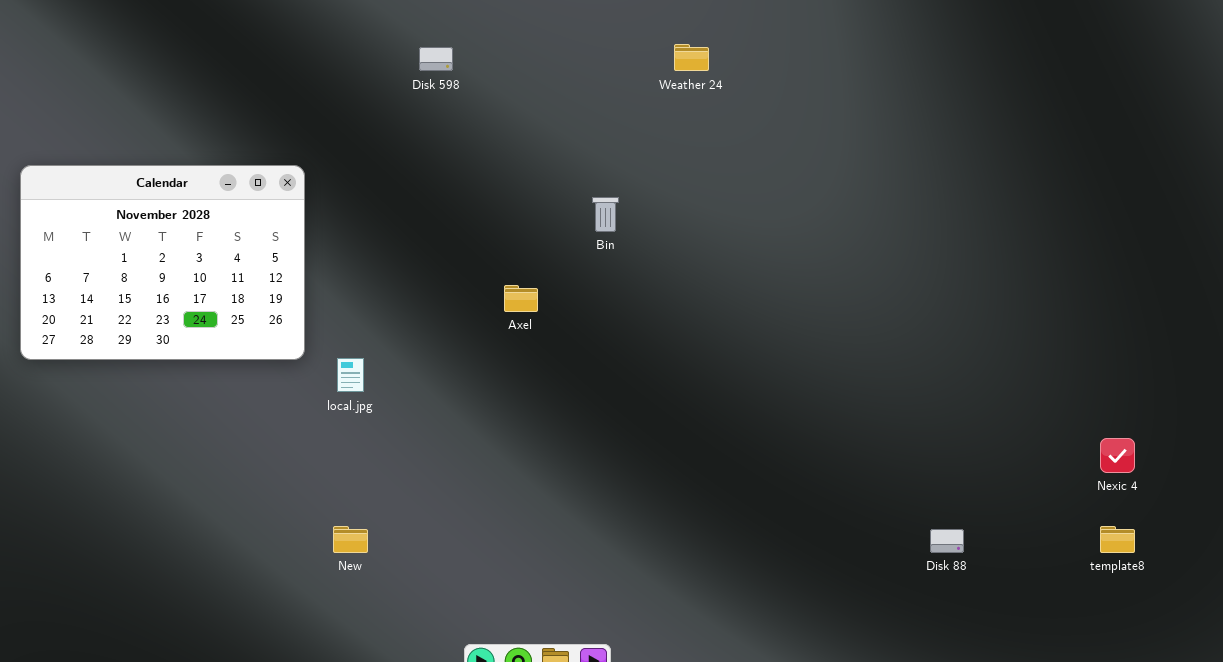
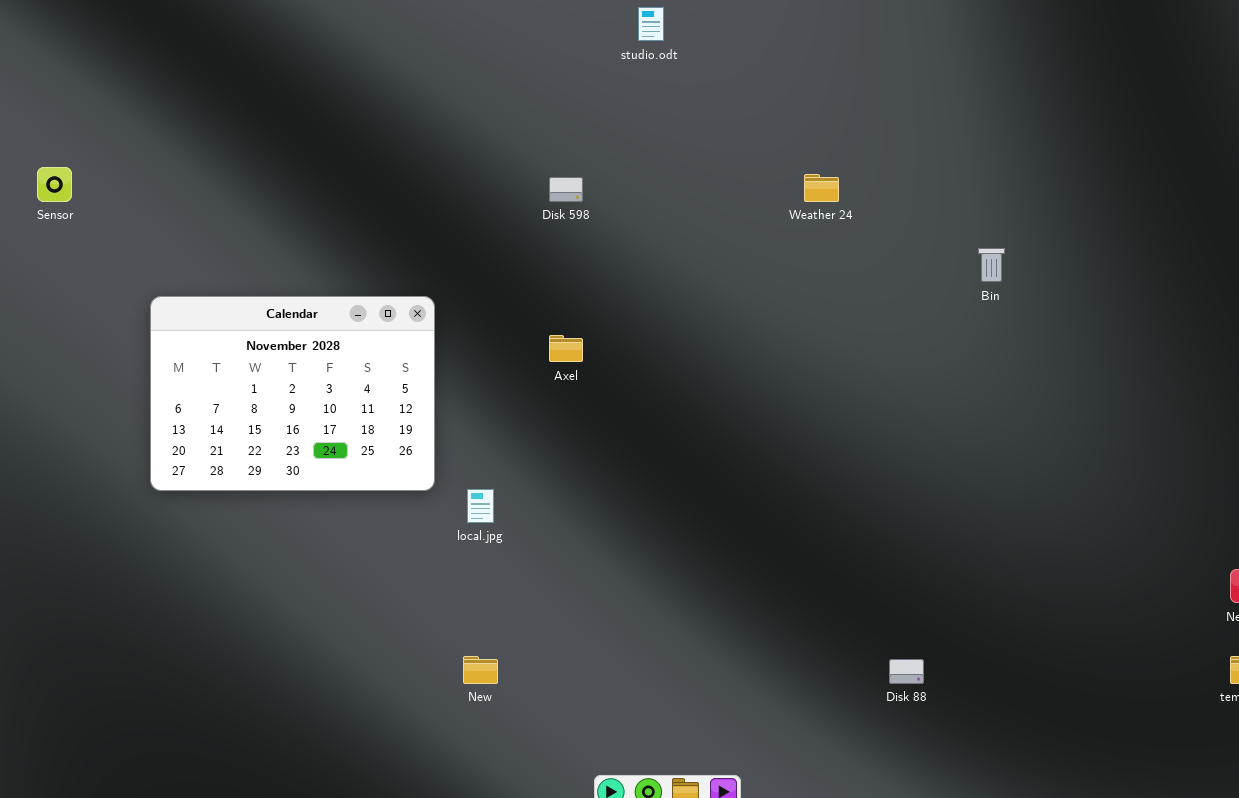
Bin: [592,197,619,232] -> [978,248,1005,282], moved
Axel: [504,285,538,312] -> [549,335,583,362], moved
Disk 88: [930,529,964,553] -> [889,659,924,684], moved

